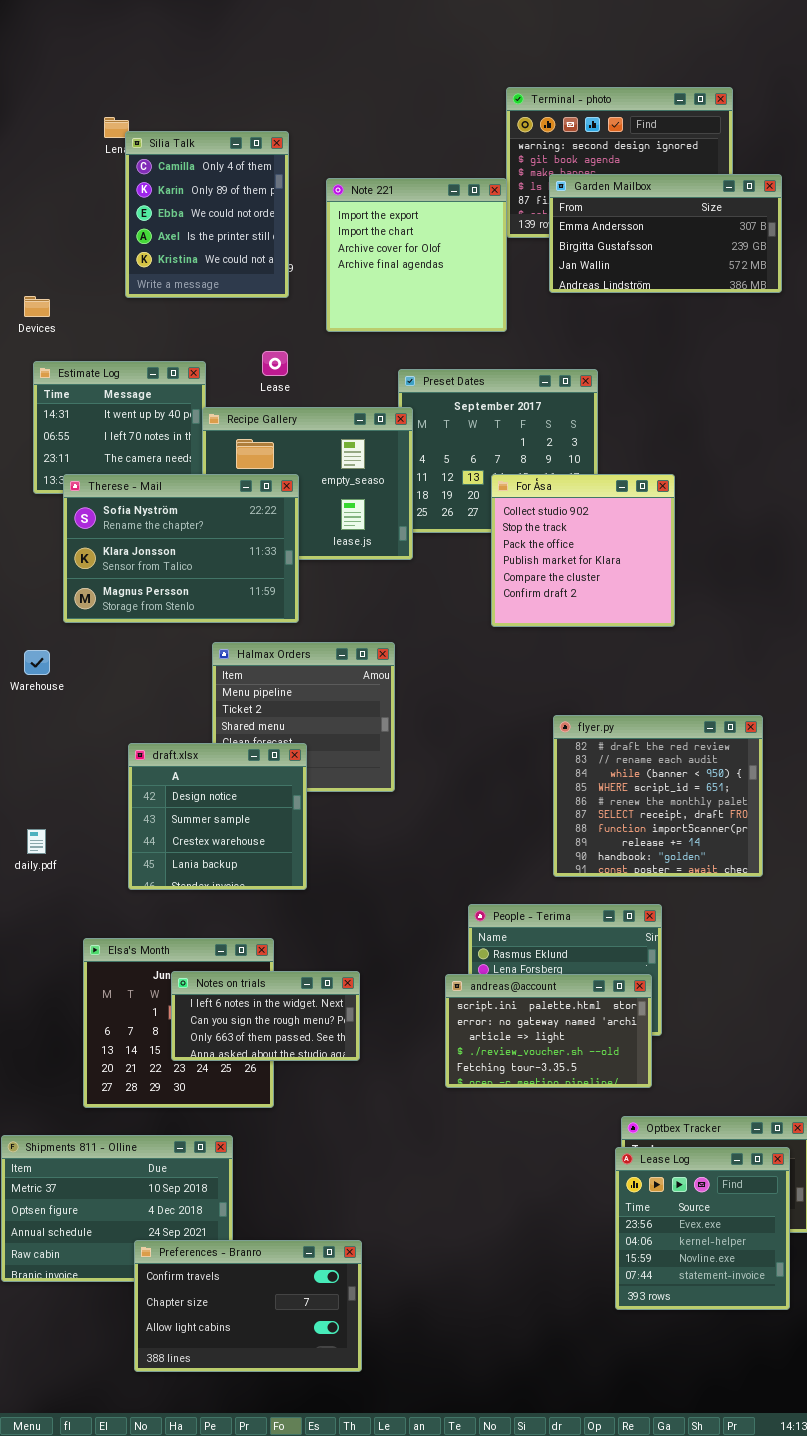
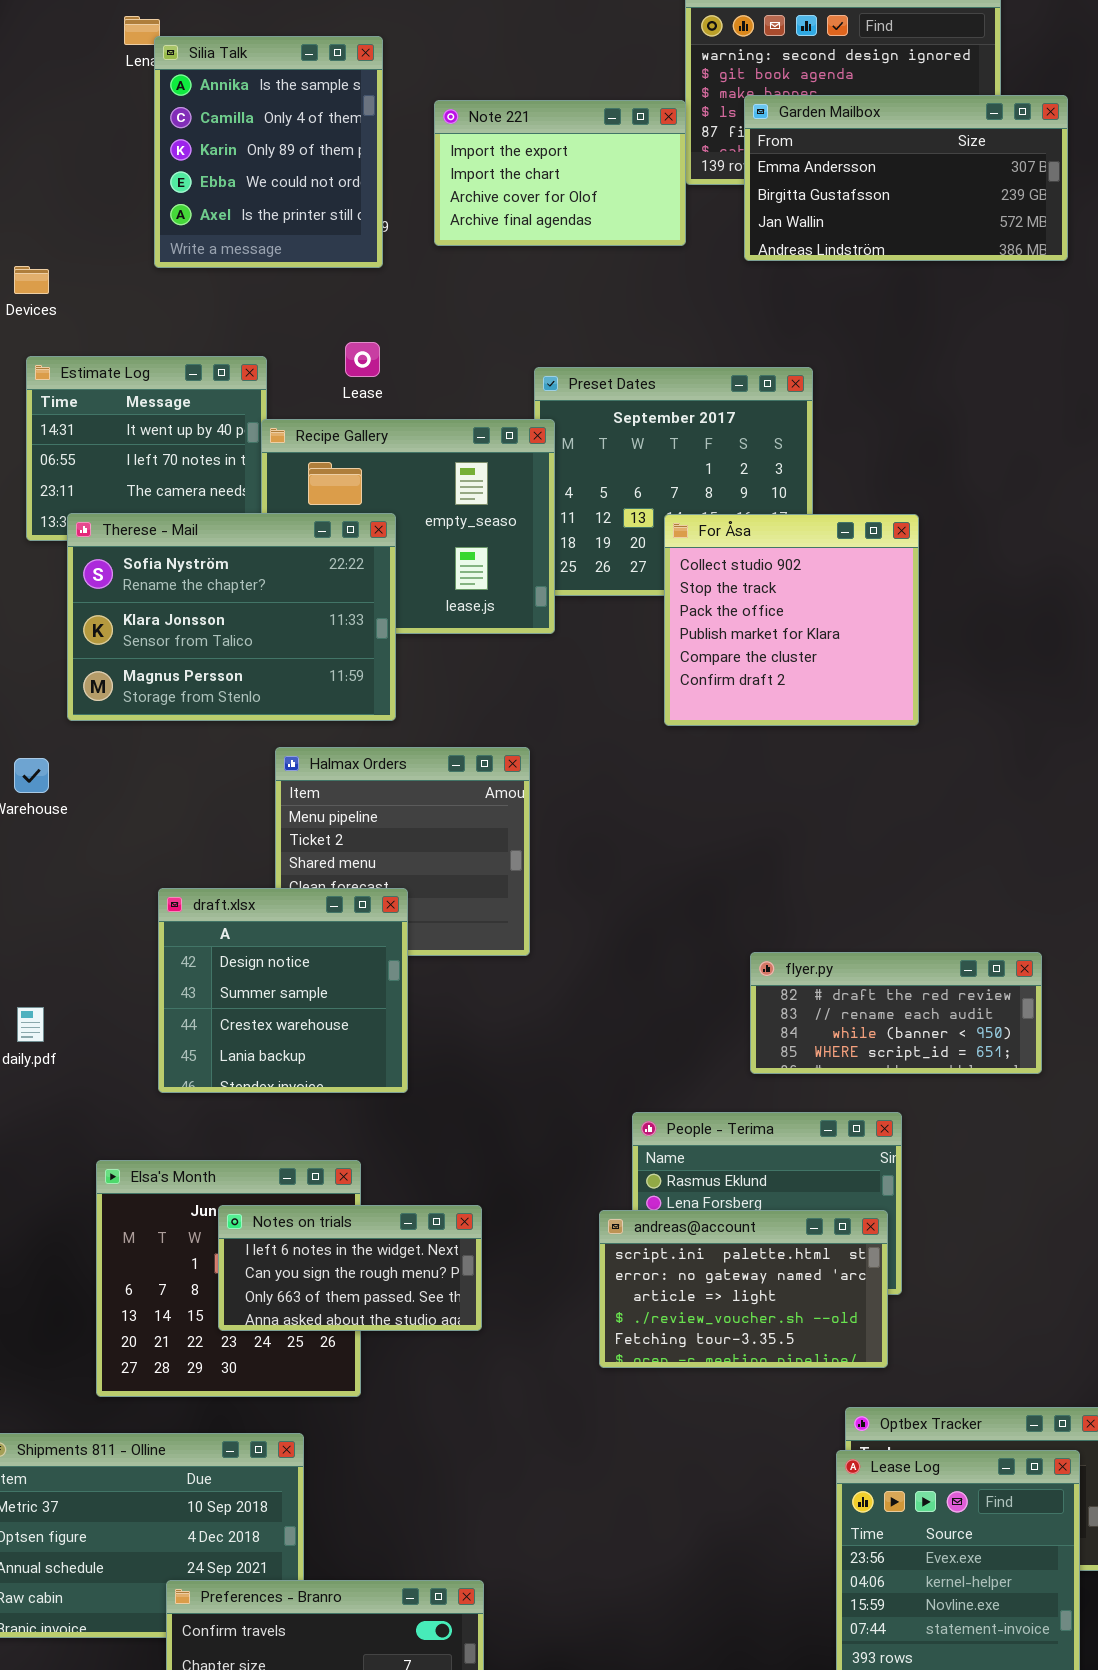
Silia Talk: [125,131,289,298] -> [154,36,383,268], scrolled up 1 row
Note 221: [326,178,507,332] -> [434,100,686,246], resized
flyer.py: [553,715,763,877] -> [750,952,1042,1074], resized

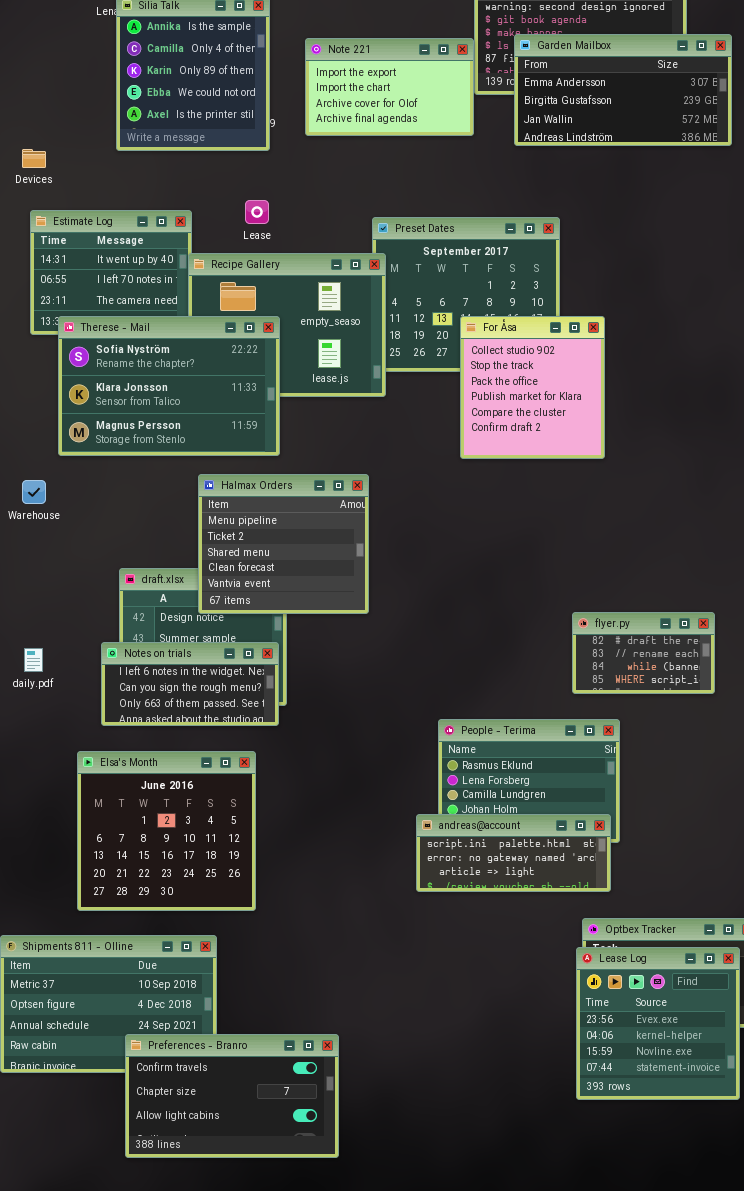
For Åsa: [664,514,919,726] -> [460,316,605,459], resized
Halmax Orders: [275,747,530,956] -> [198,474,369,614], raised
flyer.py: [750,952,1042,1074] -> [572,612,715,694], resized
Notes on trials: [218,1205,482,1331] -> [101,642,279,726], moved
andreas@account: [599,1210,888,1368] -> [416,814,611,892], resized

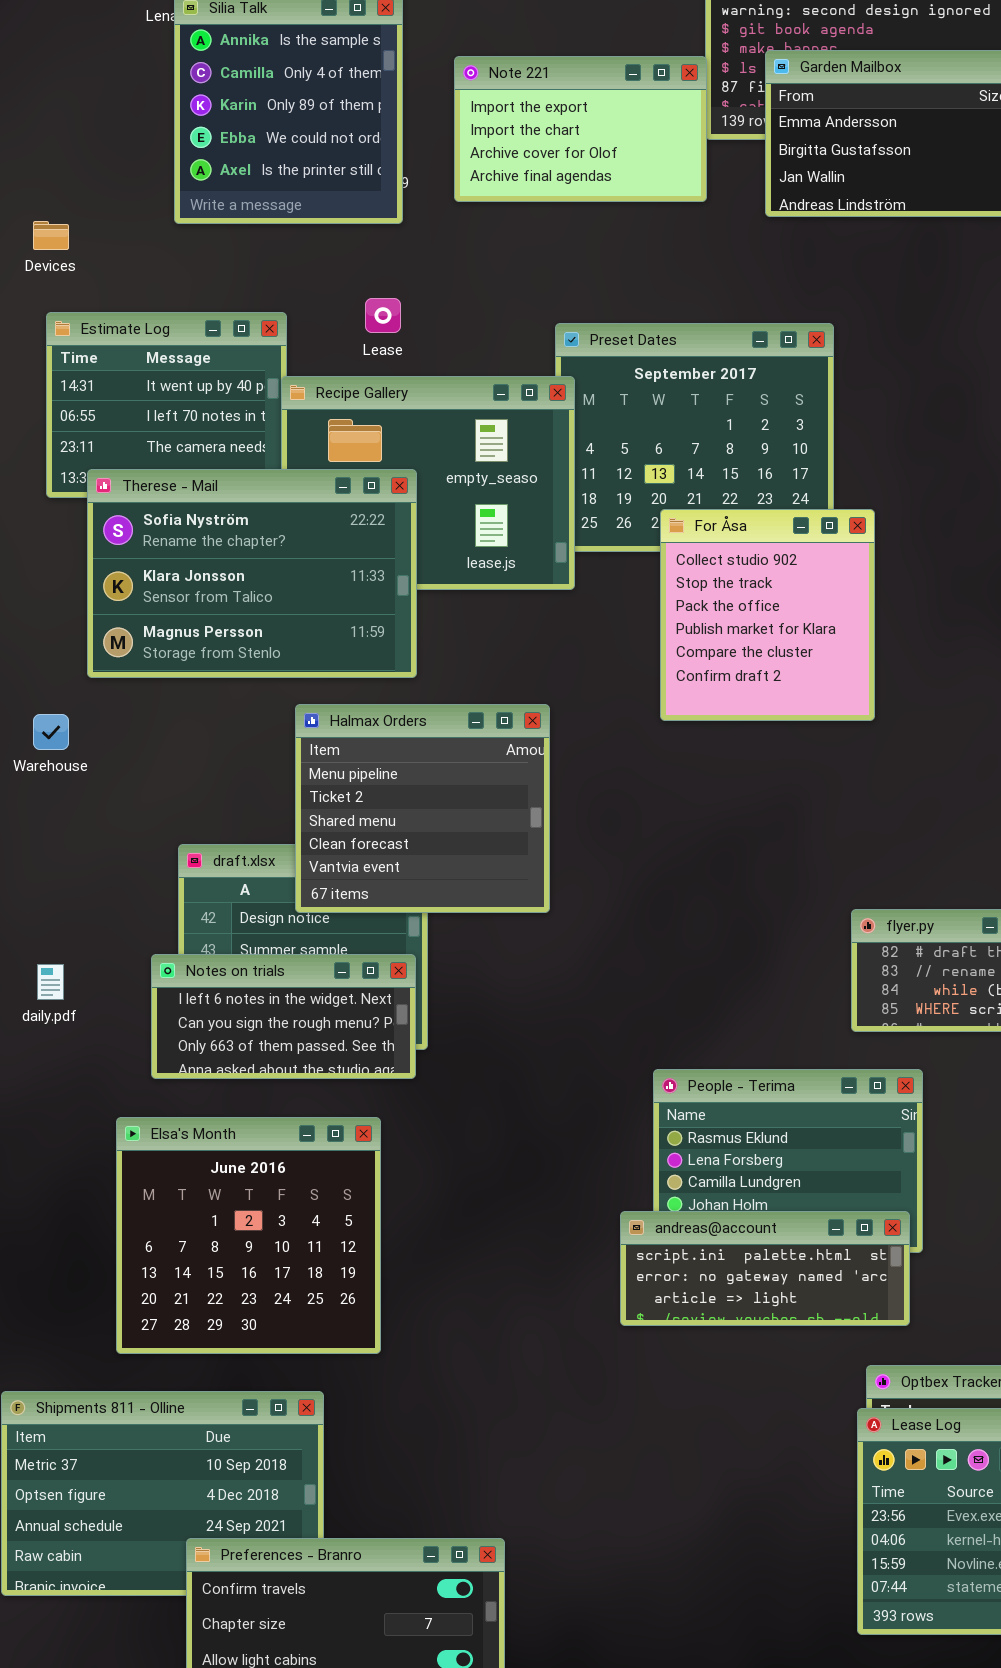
For Åsa: [460,316,605,459] -> [660,509,875,721], moved

